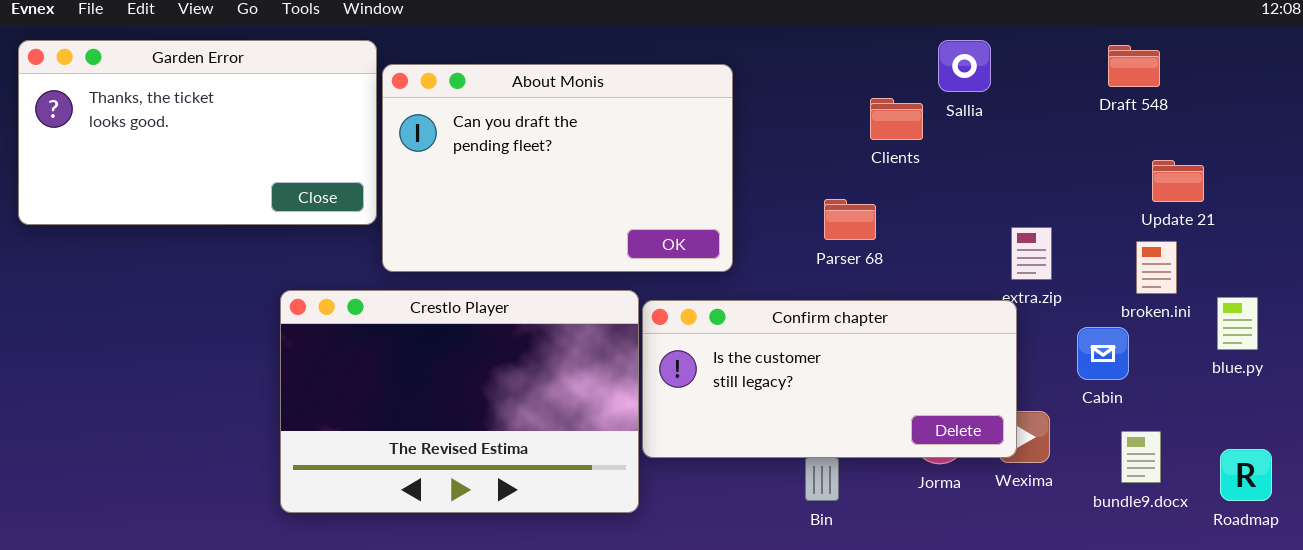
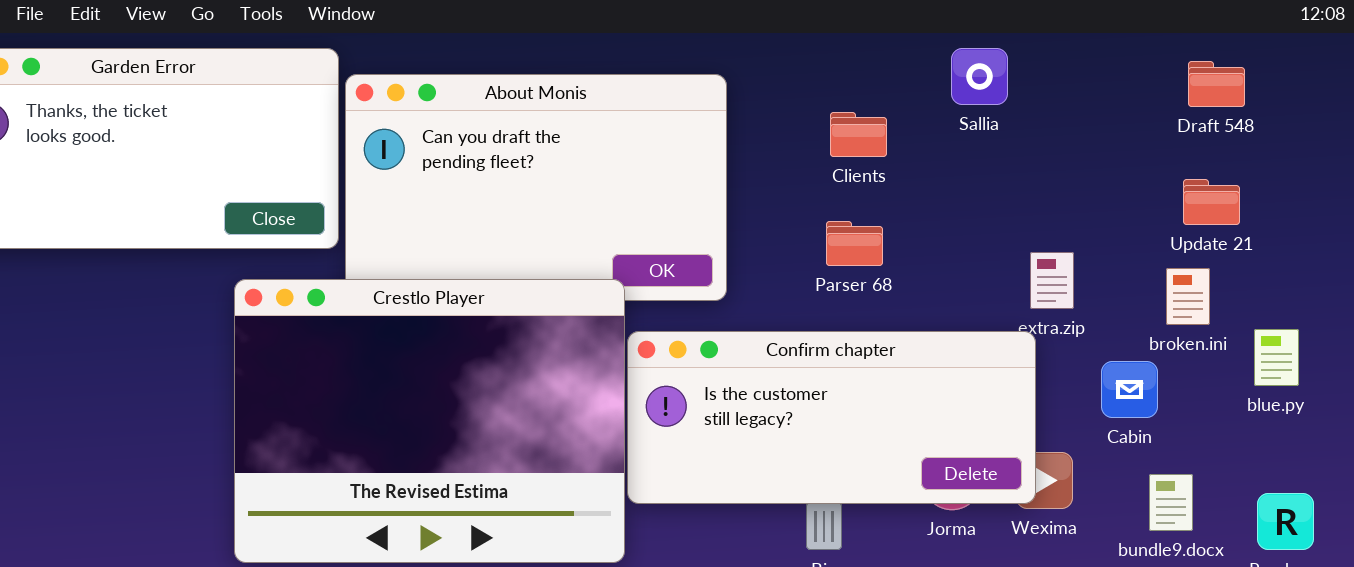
Draft 548: [1108,45,1160,87] -> [1188,61,1245,107], moved
Clients: [870,98,923,140] -> [830,112,887,157], moved
Crestlo Player: [280,290,639,513] -> [234,279,625,563], resized

